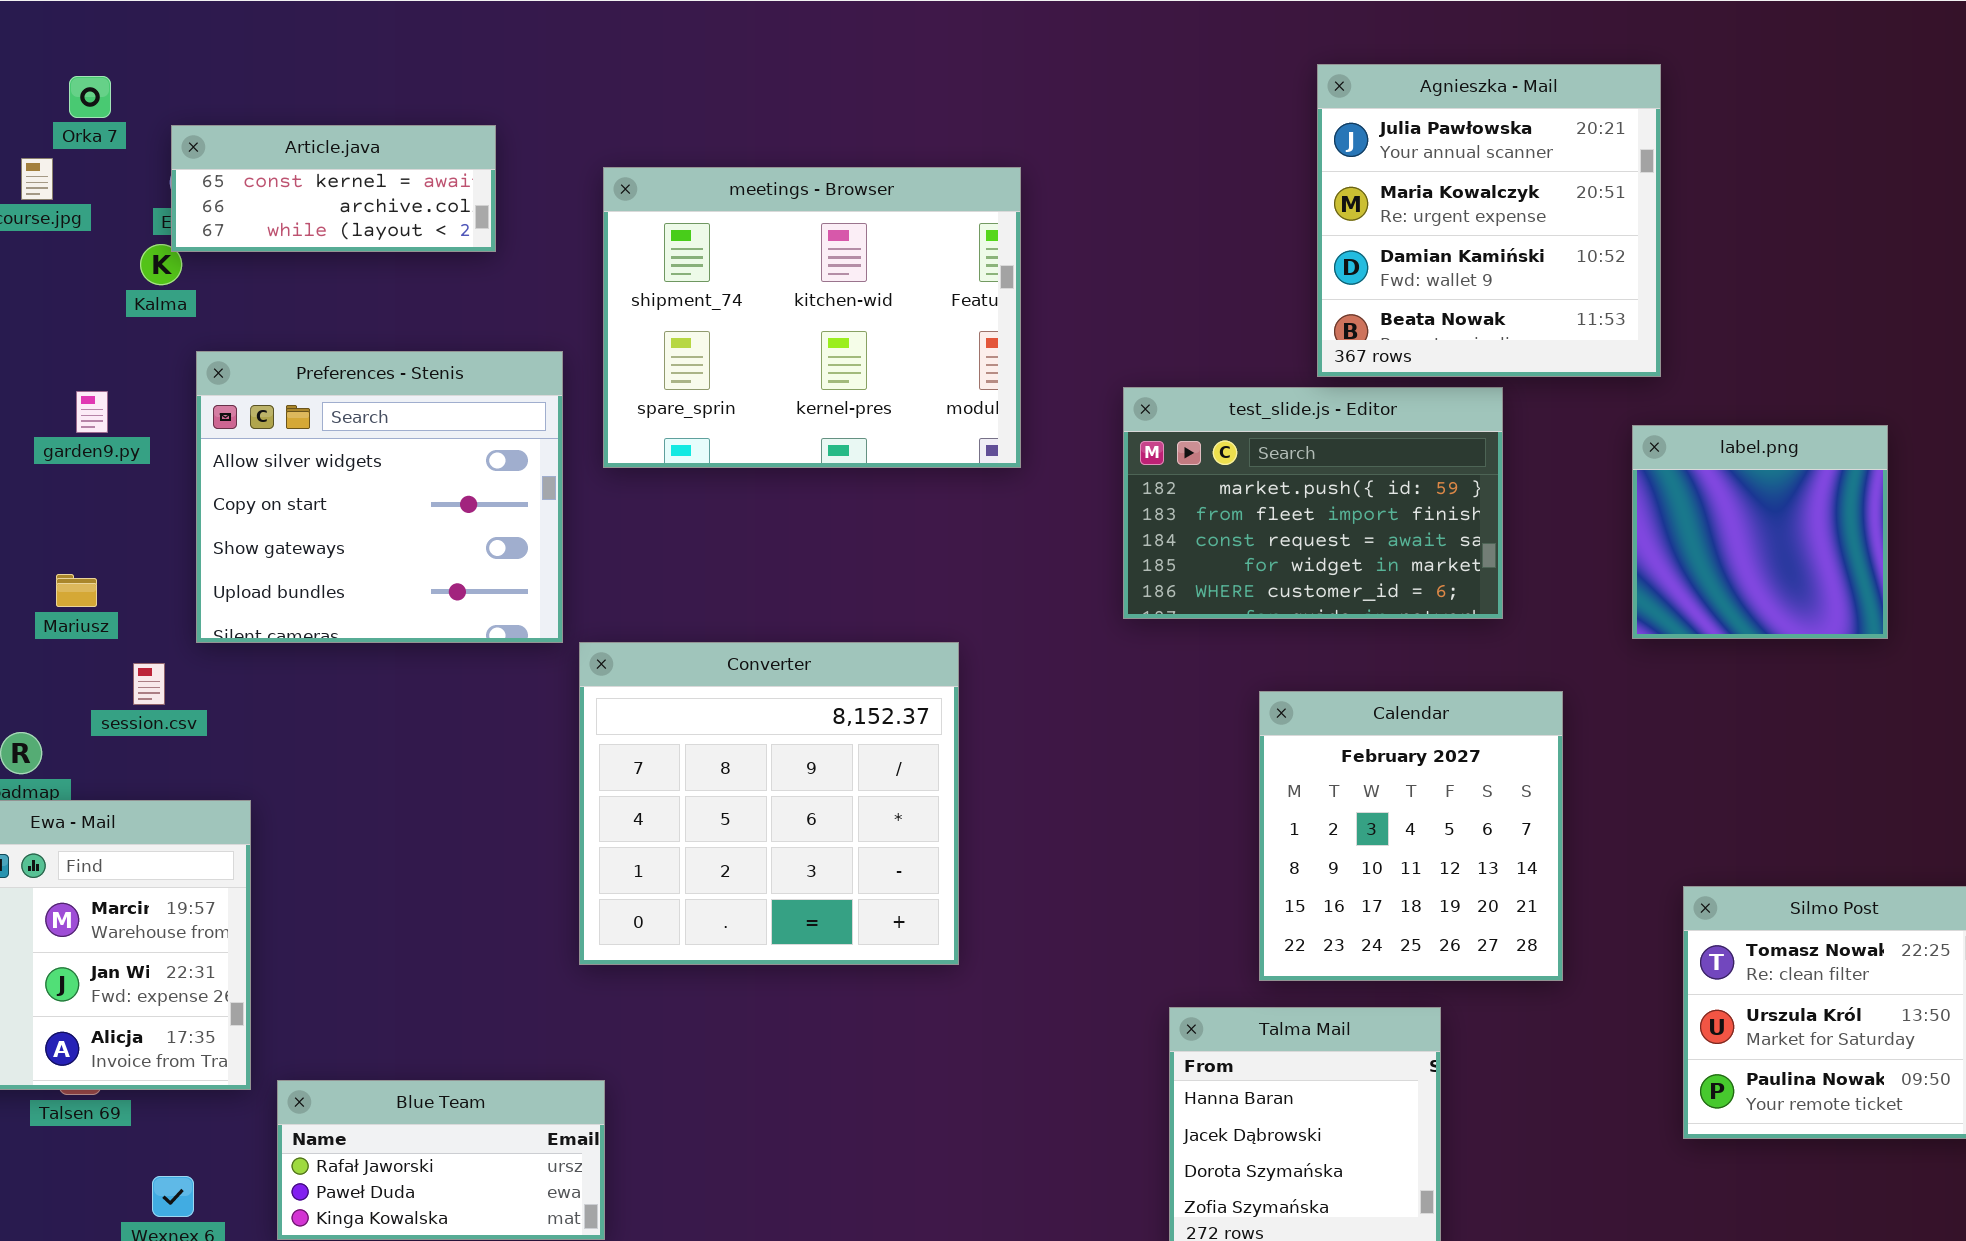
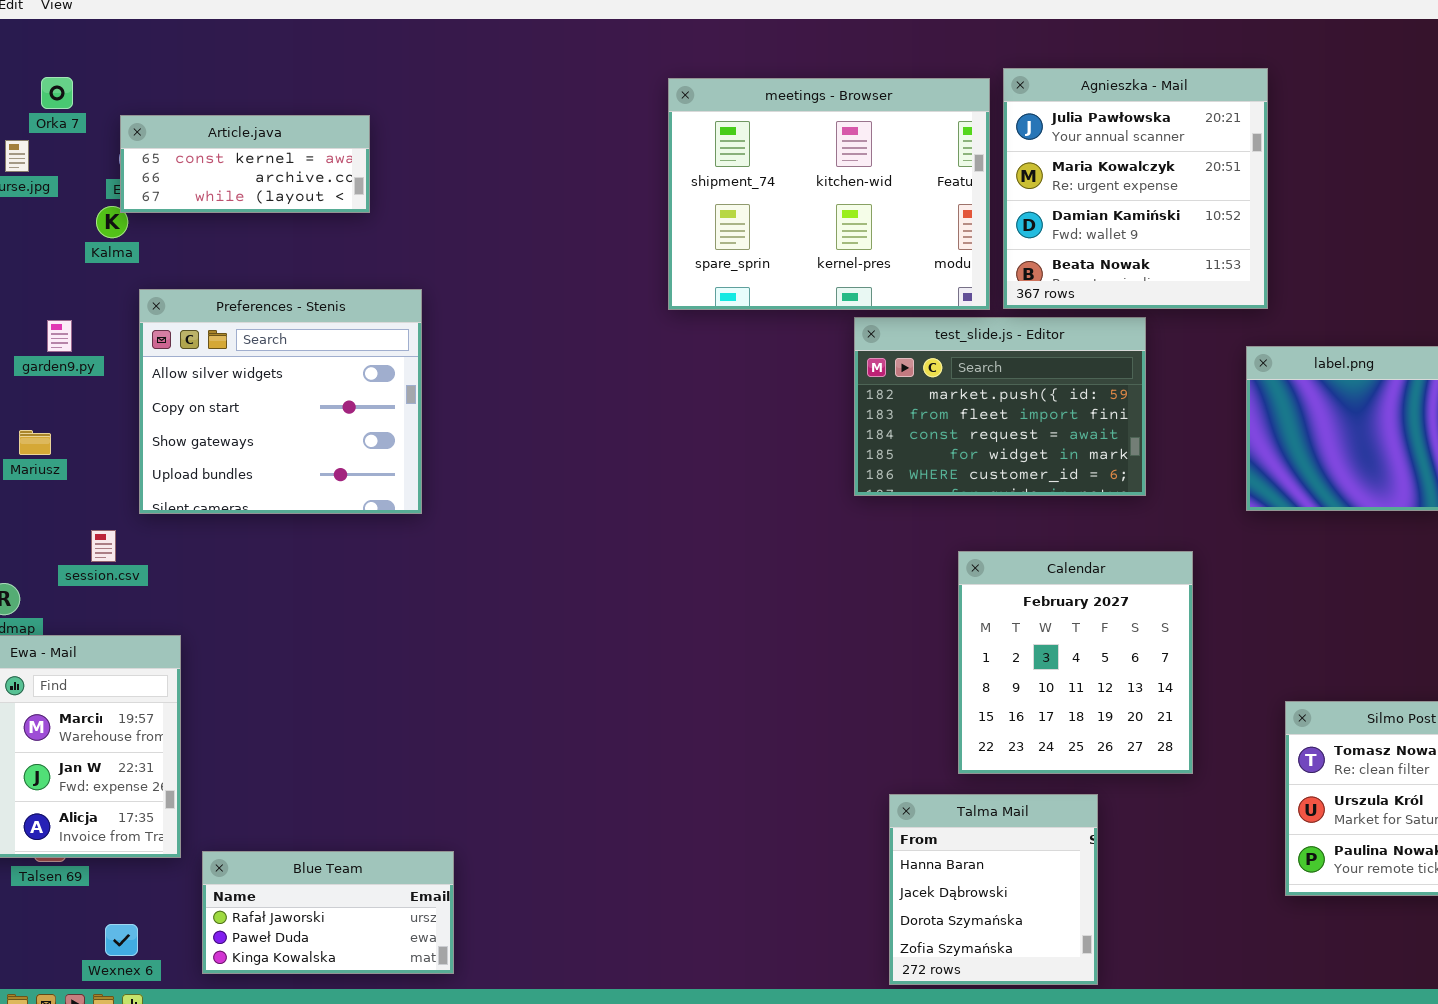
meetings - Browser: [603,167,1021,468] -> [668,78,990,310], moved
Mariusz: [56,574,97,607] -> [19,430,51,455], moved
Converter: [579,642,959,965] -> none, closed

